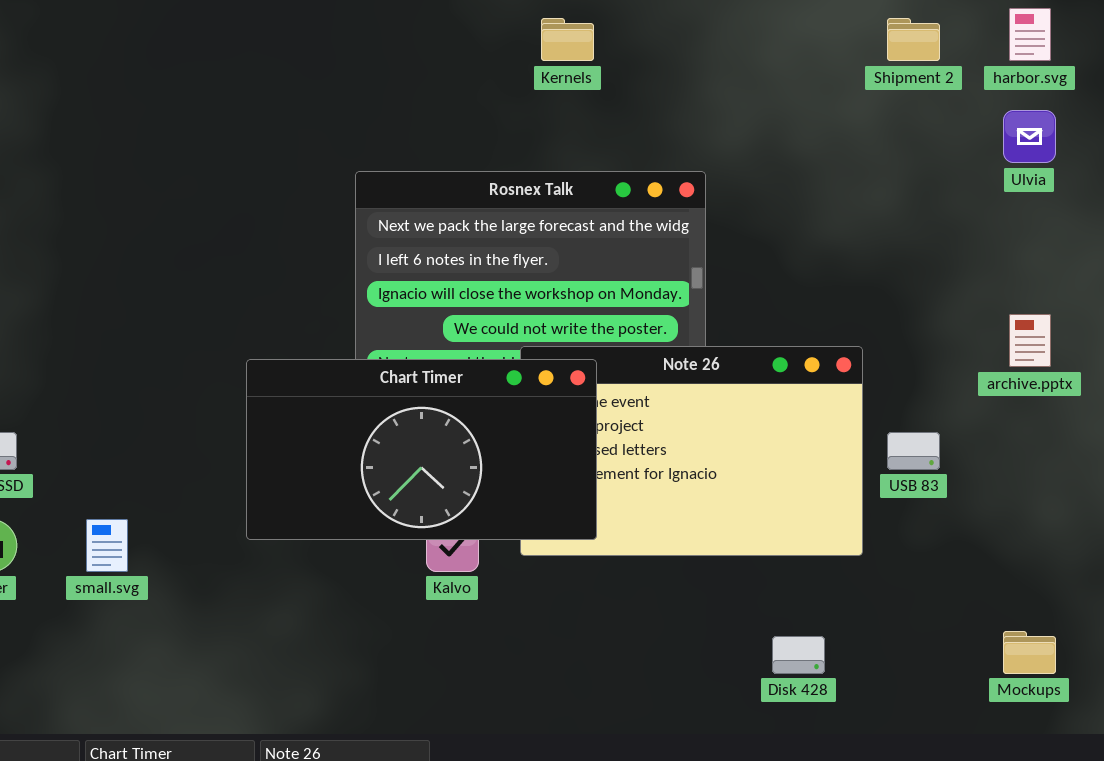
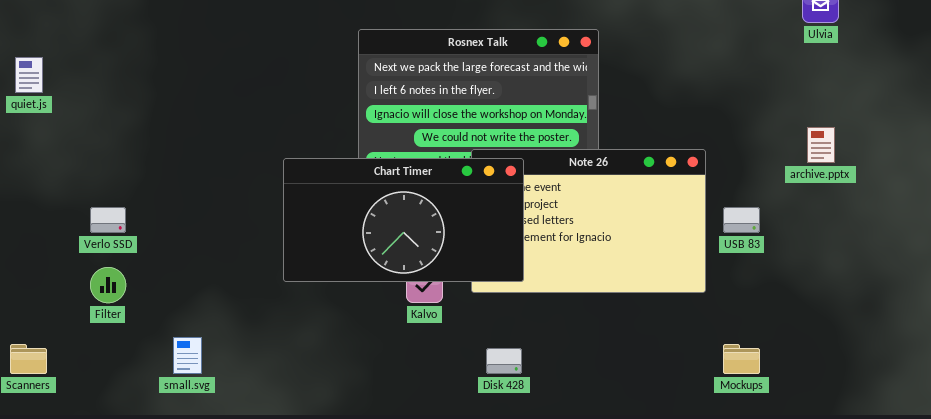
small.svg: [86,519,128,572] -> [173,337,202,374], moved
Mockups: [1003,631,1056,674] -> [723,344,760,374], moved
Disk 428: [772,636,825,674] -> [486,348,522,374], moved

